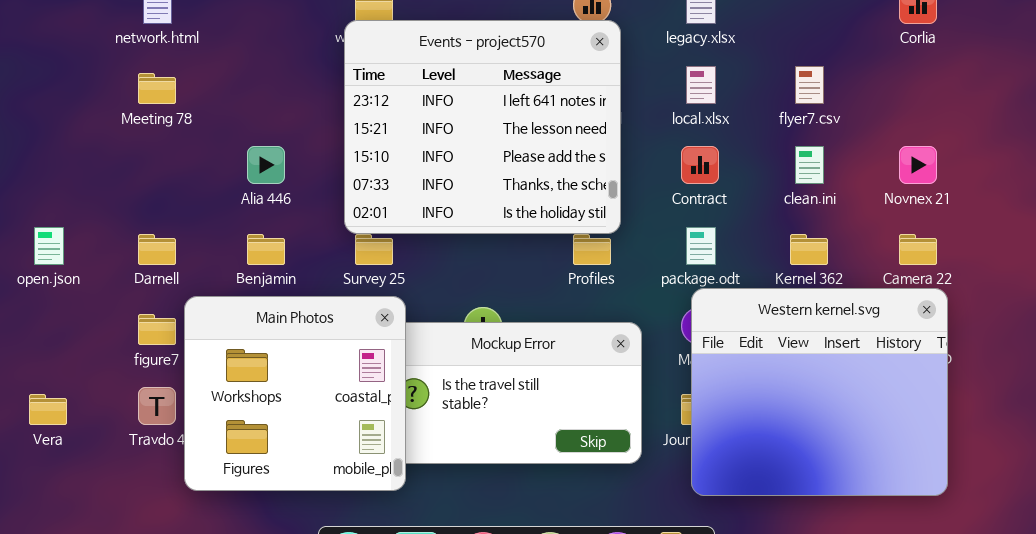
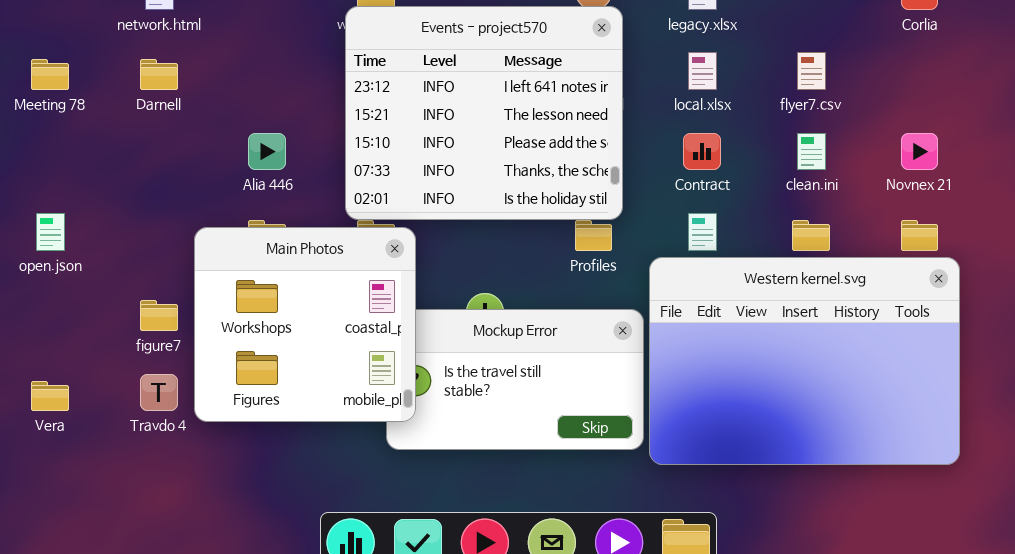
Meeting 78: [138,73,176,104] -> [31,59,69,90], moved
Darnell: [138,234,176,265] -> [140,59,178,90], moved
Western kernel.svg: [691,288,948,496] -> [649,257,960,465], moved, resized
Main Photos: [184,296,406,491] -> [194,227,416,422], moved

